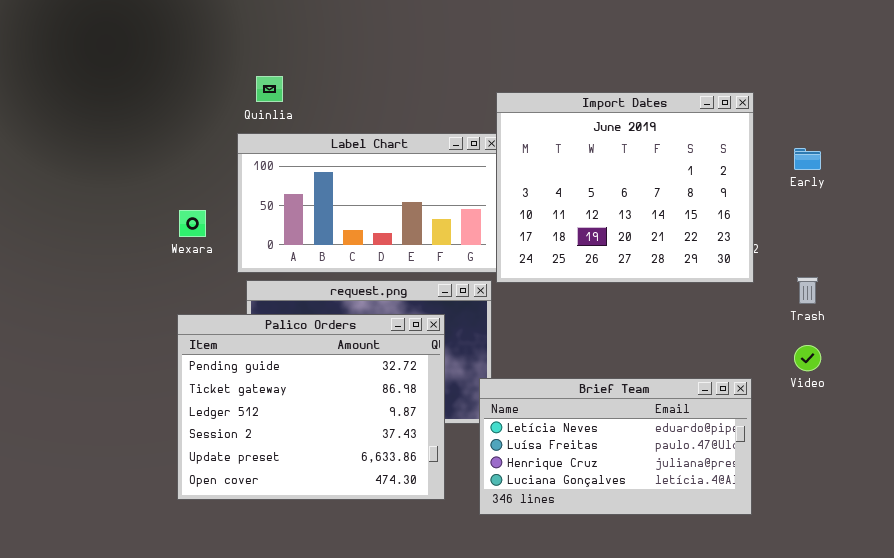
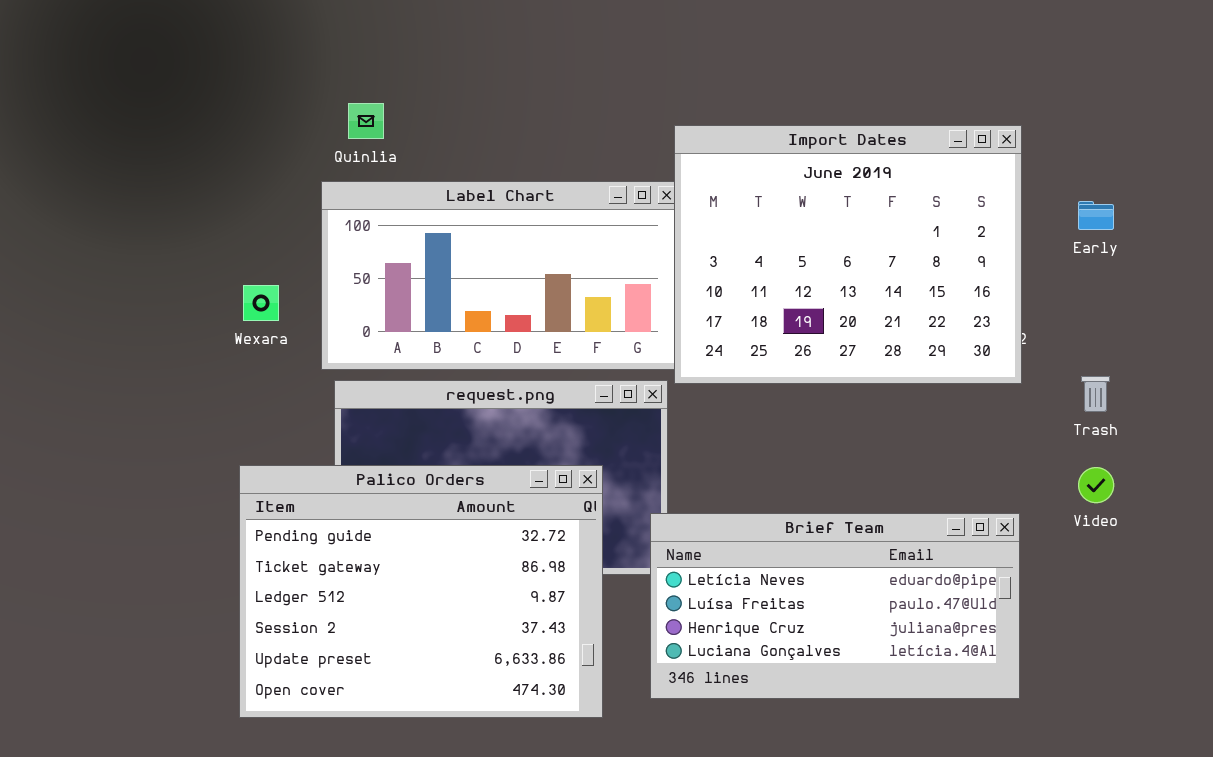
Palico Orders: [177,314,445,500] -> [239,465,603,718], moved

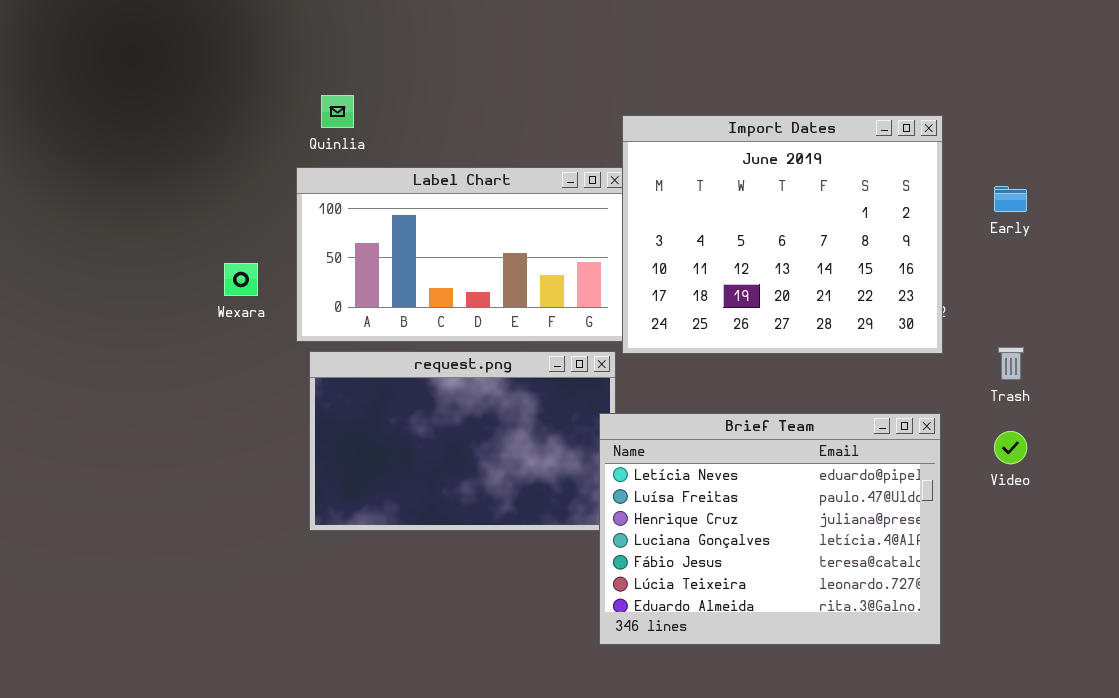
Palico Orders: [239,465,603,718] -> none, closed
Brief Team: [650,513,1020,699] -> [599,413,941,645], resized

